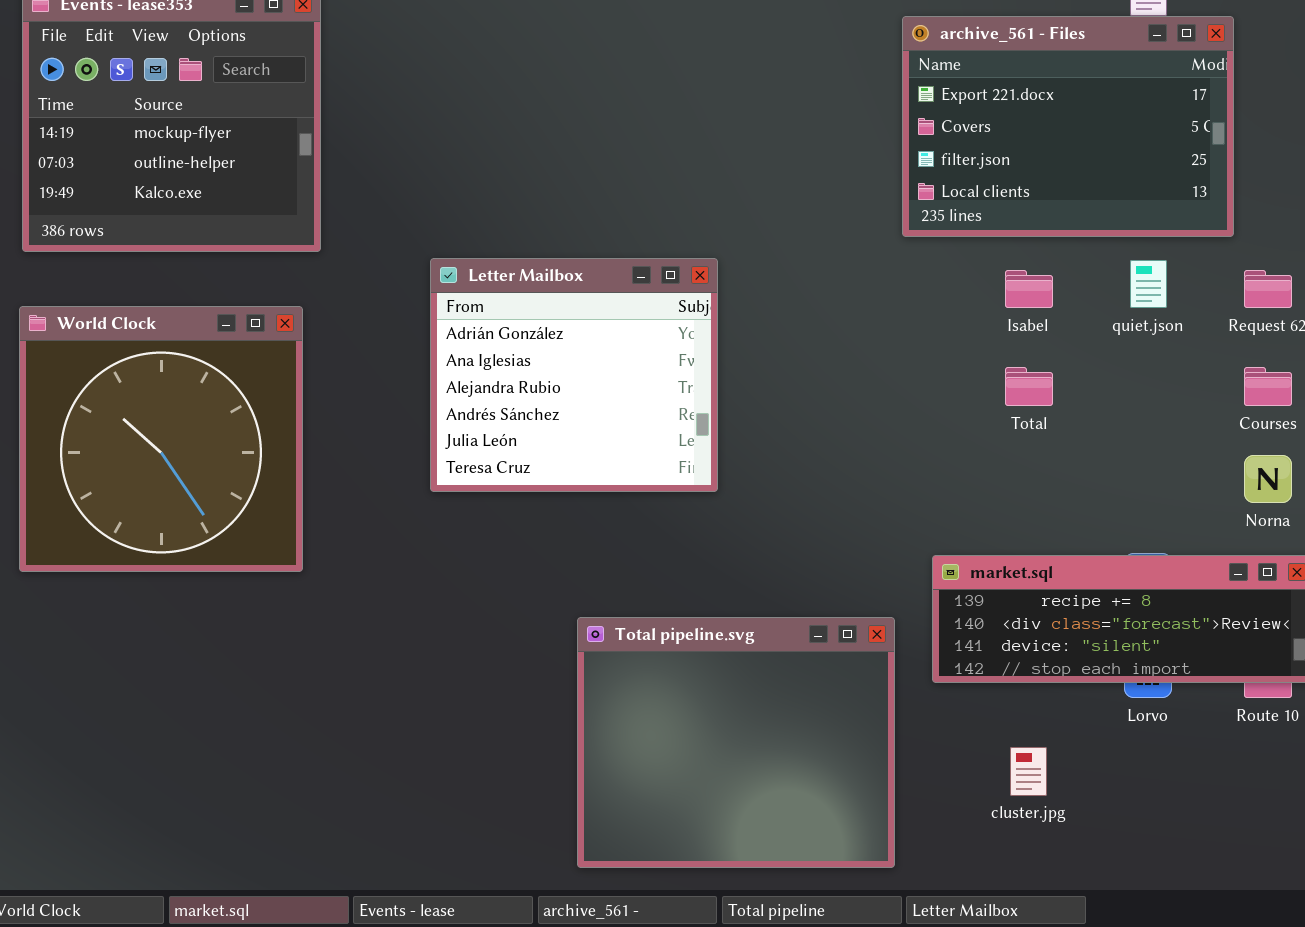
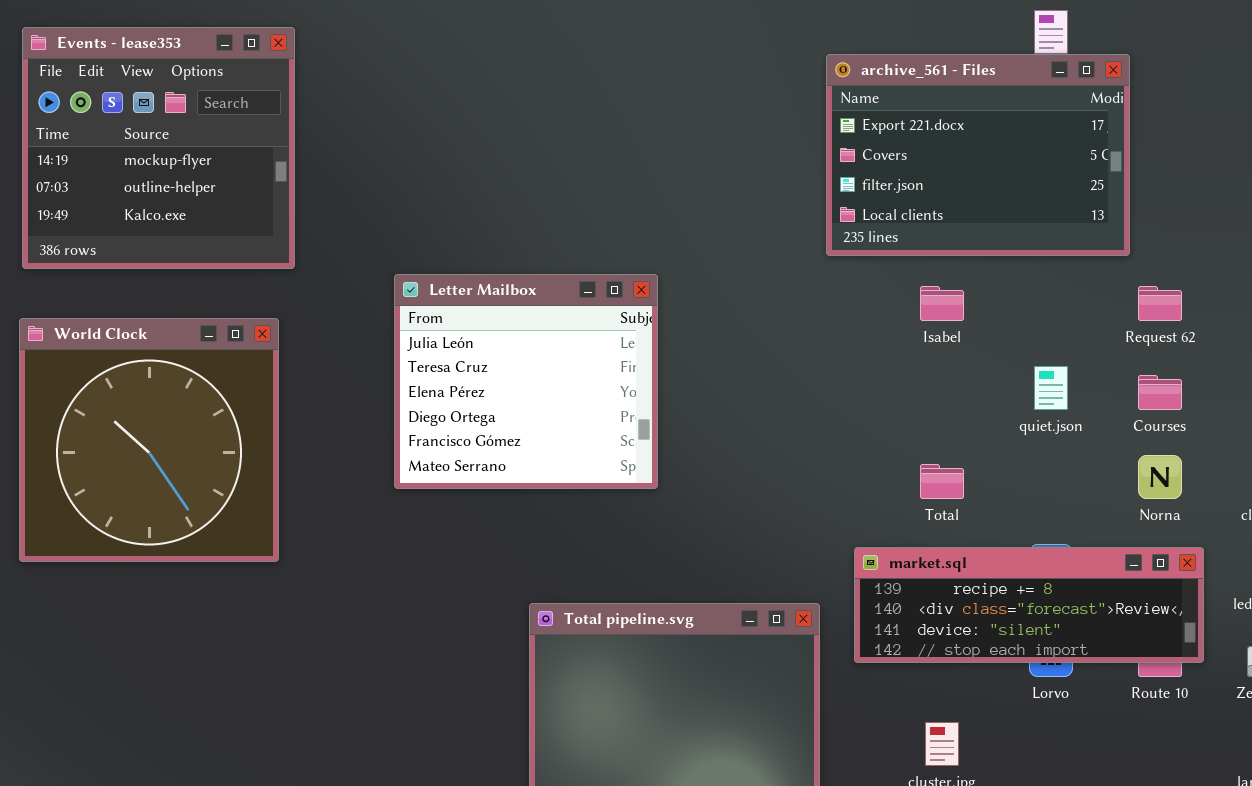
Letter Mailbox: [430,258,718,492] -> [394,274,658,489], scrolled down 4 rows
quiet.json: [1130,260,1167,308] -> [1034,366,1068,410], moved
Total: [1005,367,1053,406] -> [920,464,964,499], moved

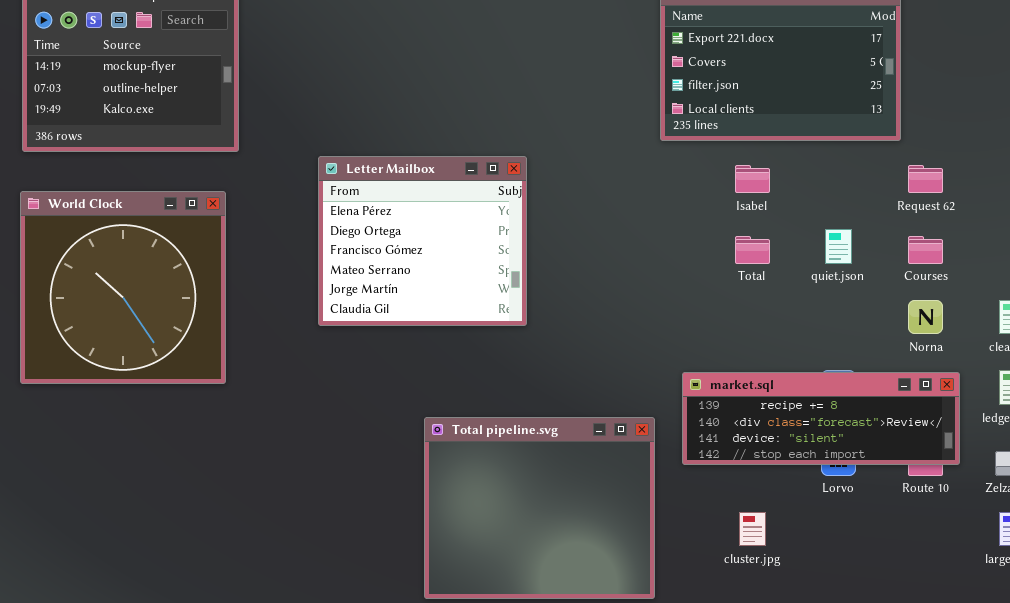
Letter Mailbox: [394,274,658,489] -> [318,156,527,326], scrolled down 2 rows
Total: [920,464,964,499] -> [735,236,770,264], moved

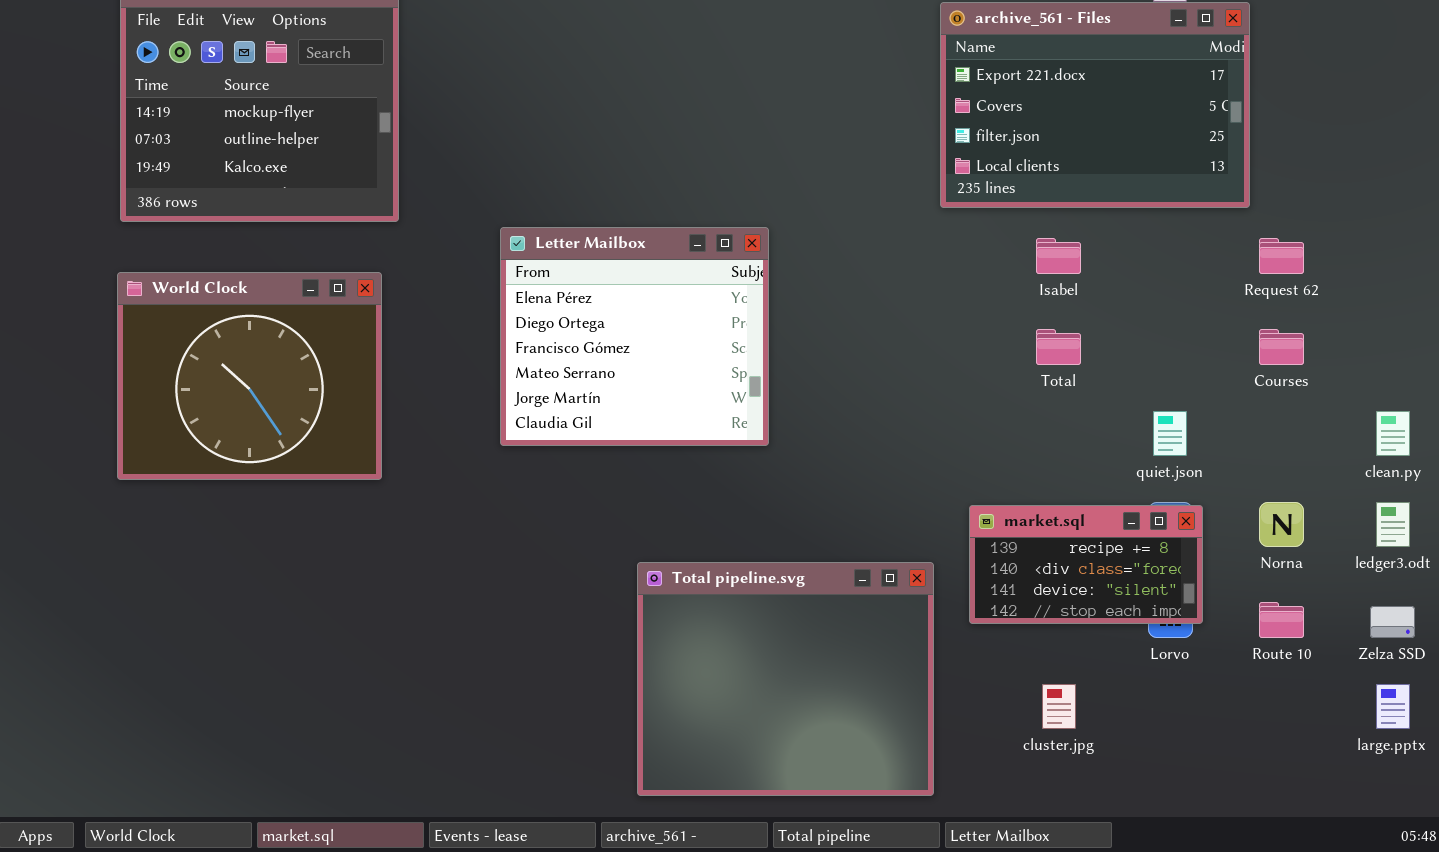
World Clock: [20,191,226,384] -> [117,272,382,480], resized
quiet.json: [825,229,852,264] -> [1153,411,1187,456], moved
Norna: [908,300,943,334] -> [1259,502,1304,547], moved
market.sql: [682,372,960,465] -> [969,505,1203,624], resized

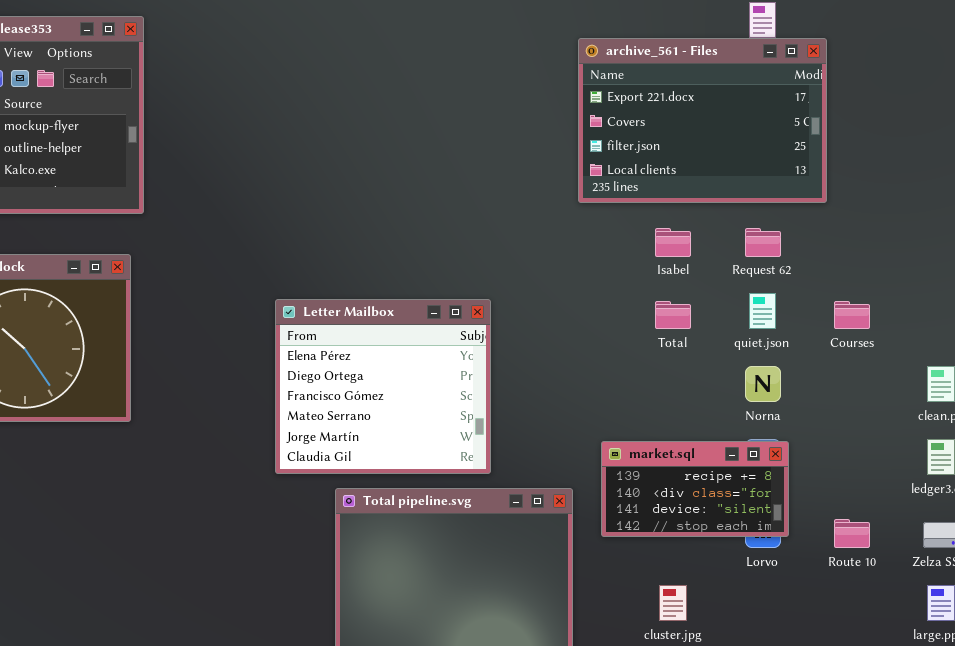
Letter Mailbox: [500,227,769,446] -> [275,299,491,474], moved
Request 62: [1259,238,1304,274] -> [745,228,781,257], moved
quiet.json: [1153,411,1187,456] -> [749,293,776,329], moved
Norna: [1259,502,1304,547] -> [745,366,781,402], moved

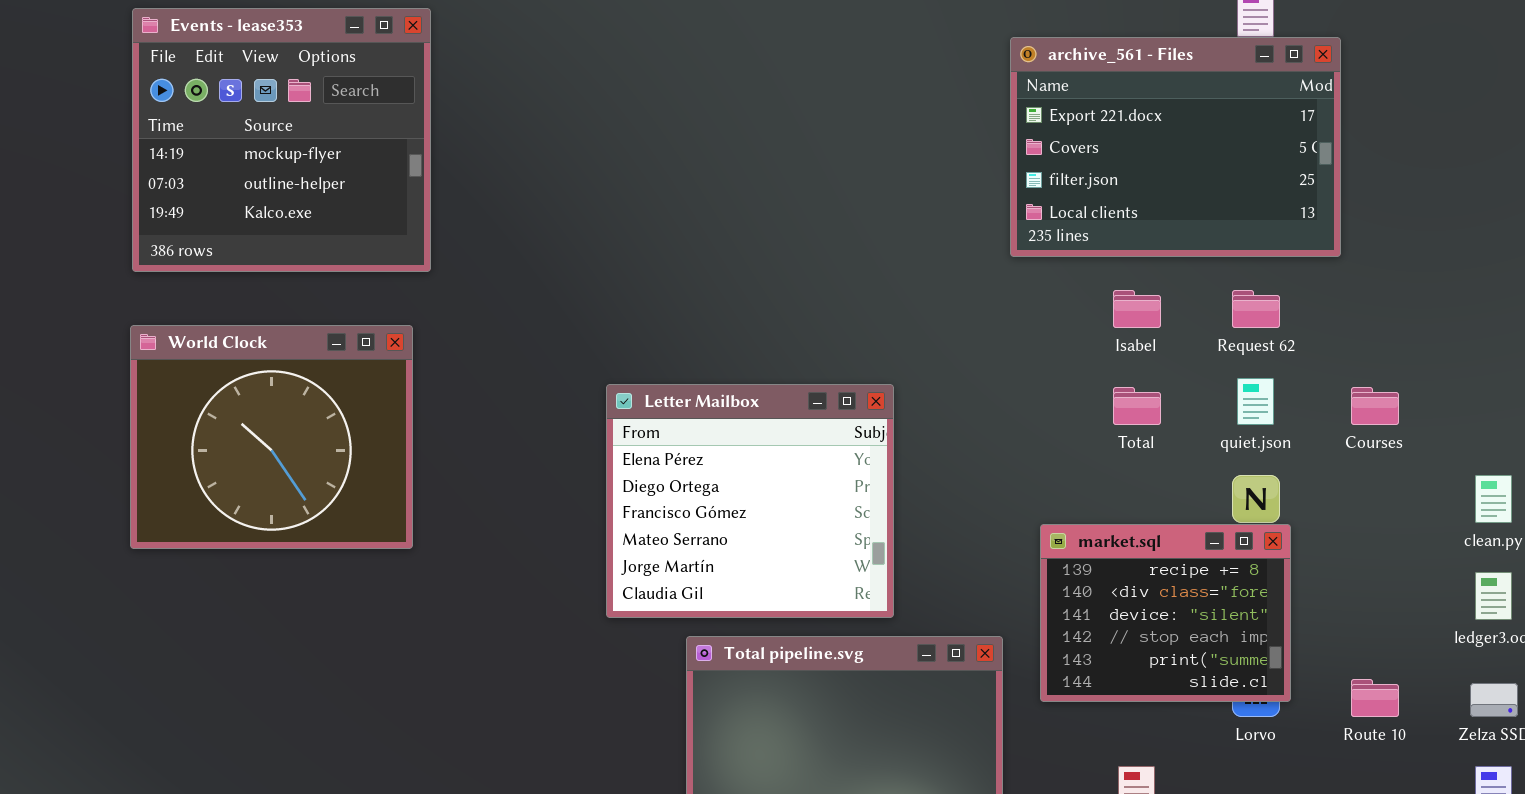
market.sql: [601,441,789,537] -> [1040,524,1291,702], resized

